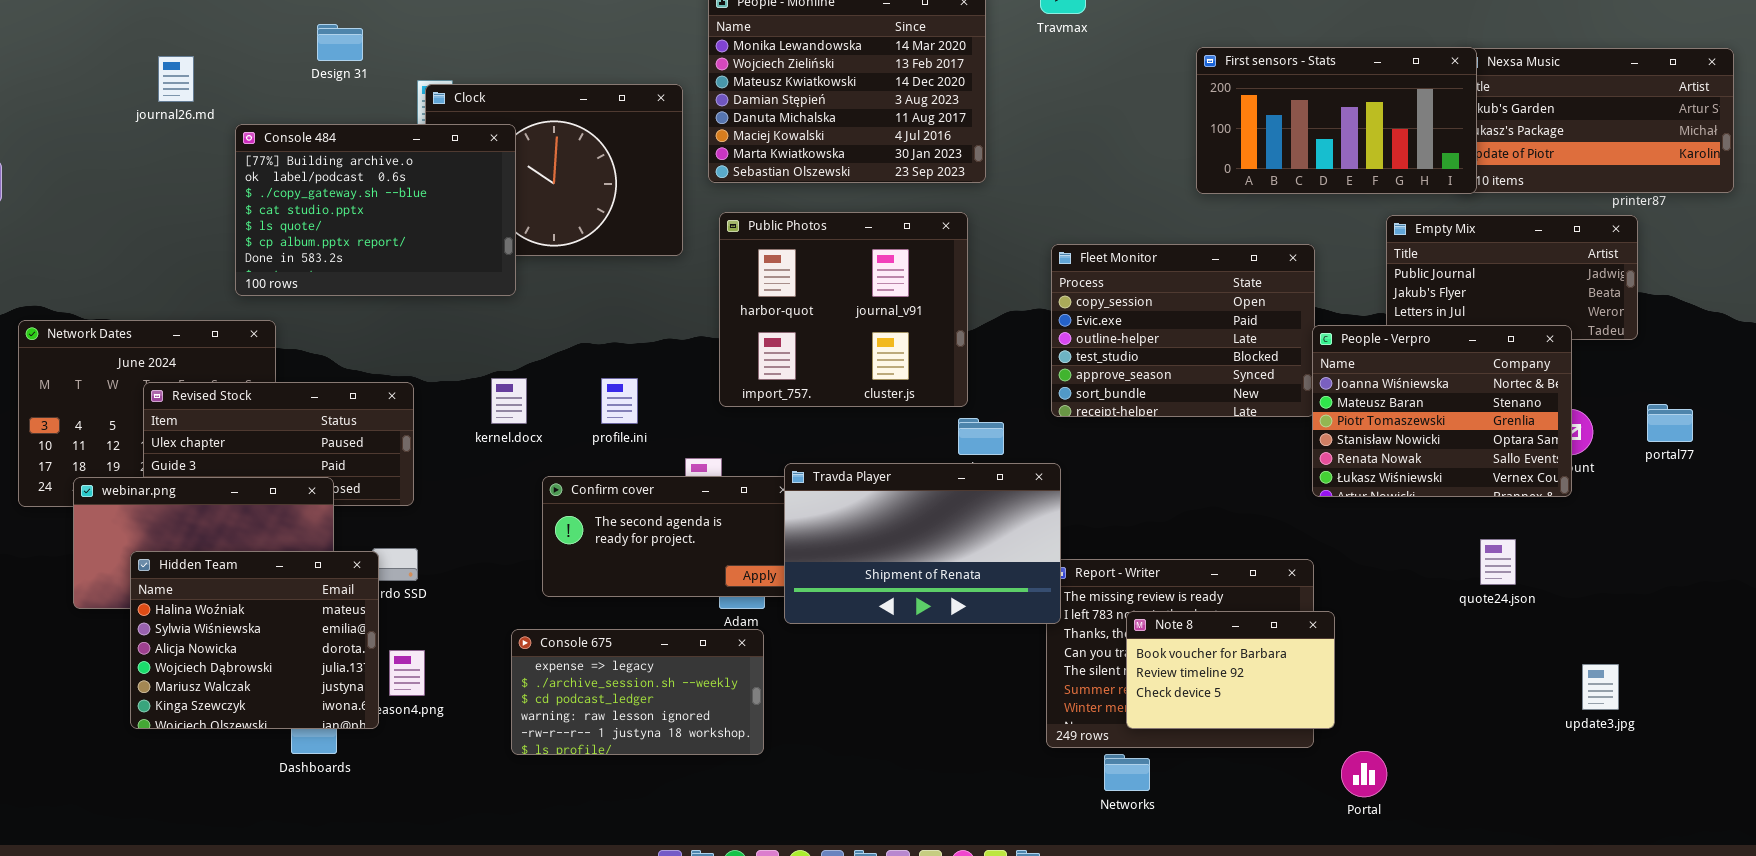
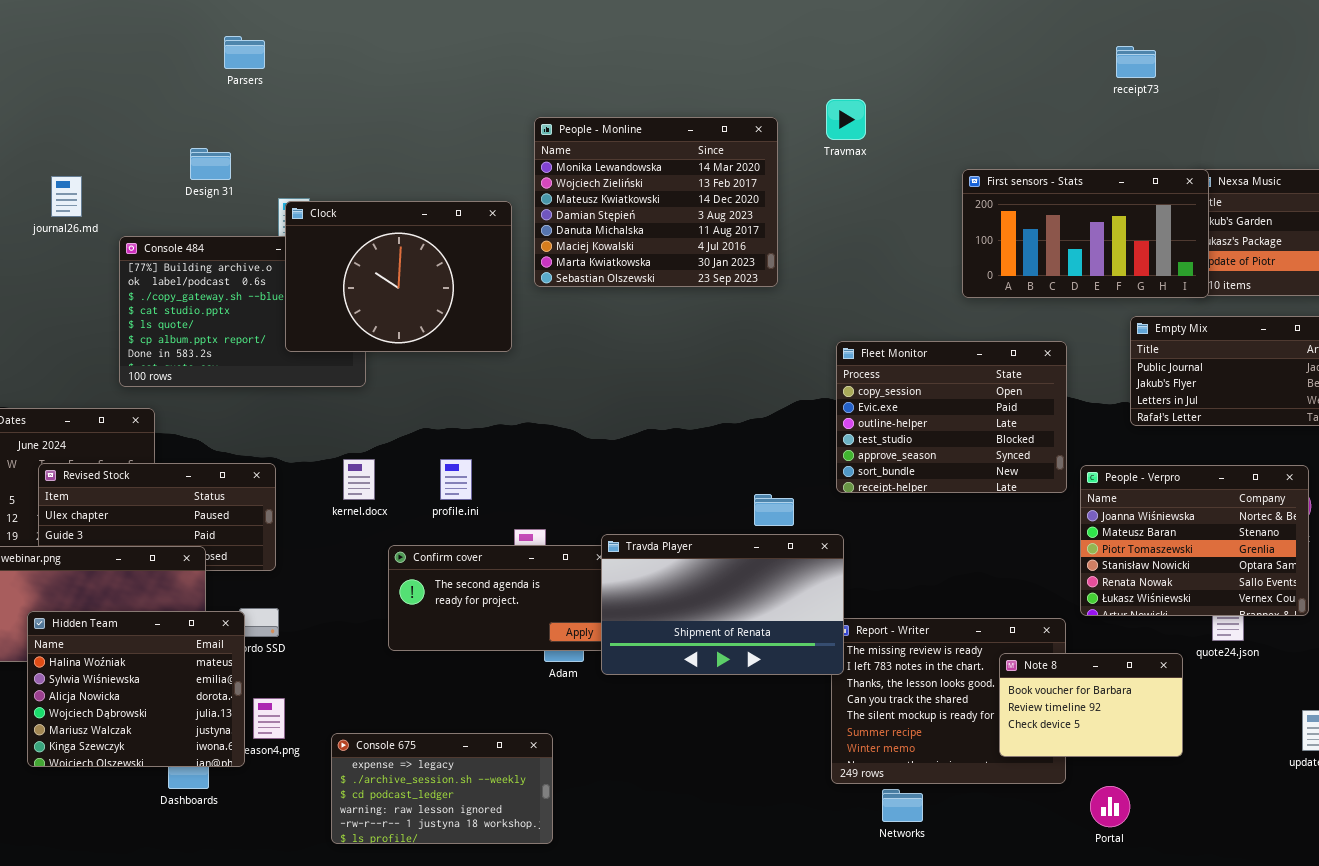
Clock: [425,84,683,256] -> [285,201,512,352], raised
Public Photos: [719,212,968,407] -> none, closed
People - Verpro: [1312,325,1572,497] -> [1080,465,1309,616], moved
Note 8: [1126,611,1335,729] -> [999,653,1183,757], moved
Console 675: [511,629,764,755] -> [331,733,553,844], moved

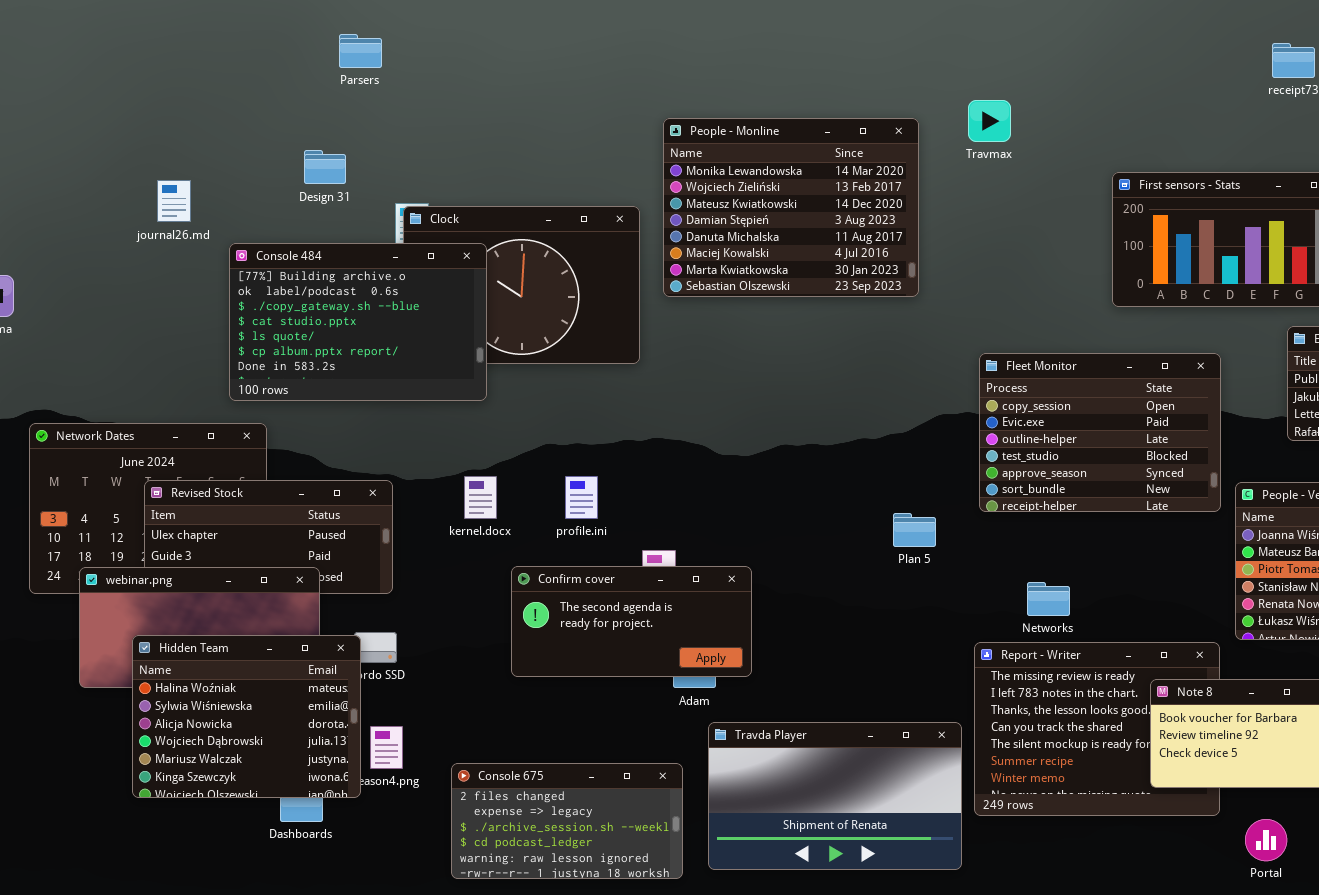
Console 484: [119,236,366,387] -> [229,243,487,401], raised
Travda Player: [601,534,844,675] -> [708,722,962,870], moved
Console 675: [331,733,553,844] -> [451,763,683,879], scrolled up 1 row
Networks: [882,789,923,822] -> [1027,582,1070,616], moved

